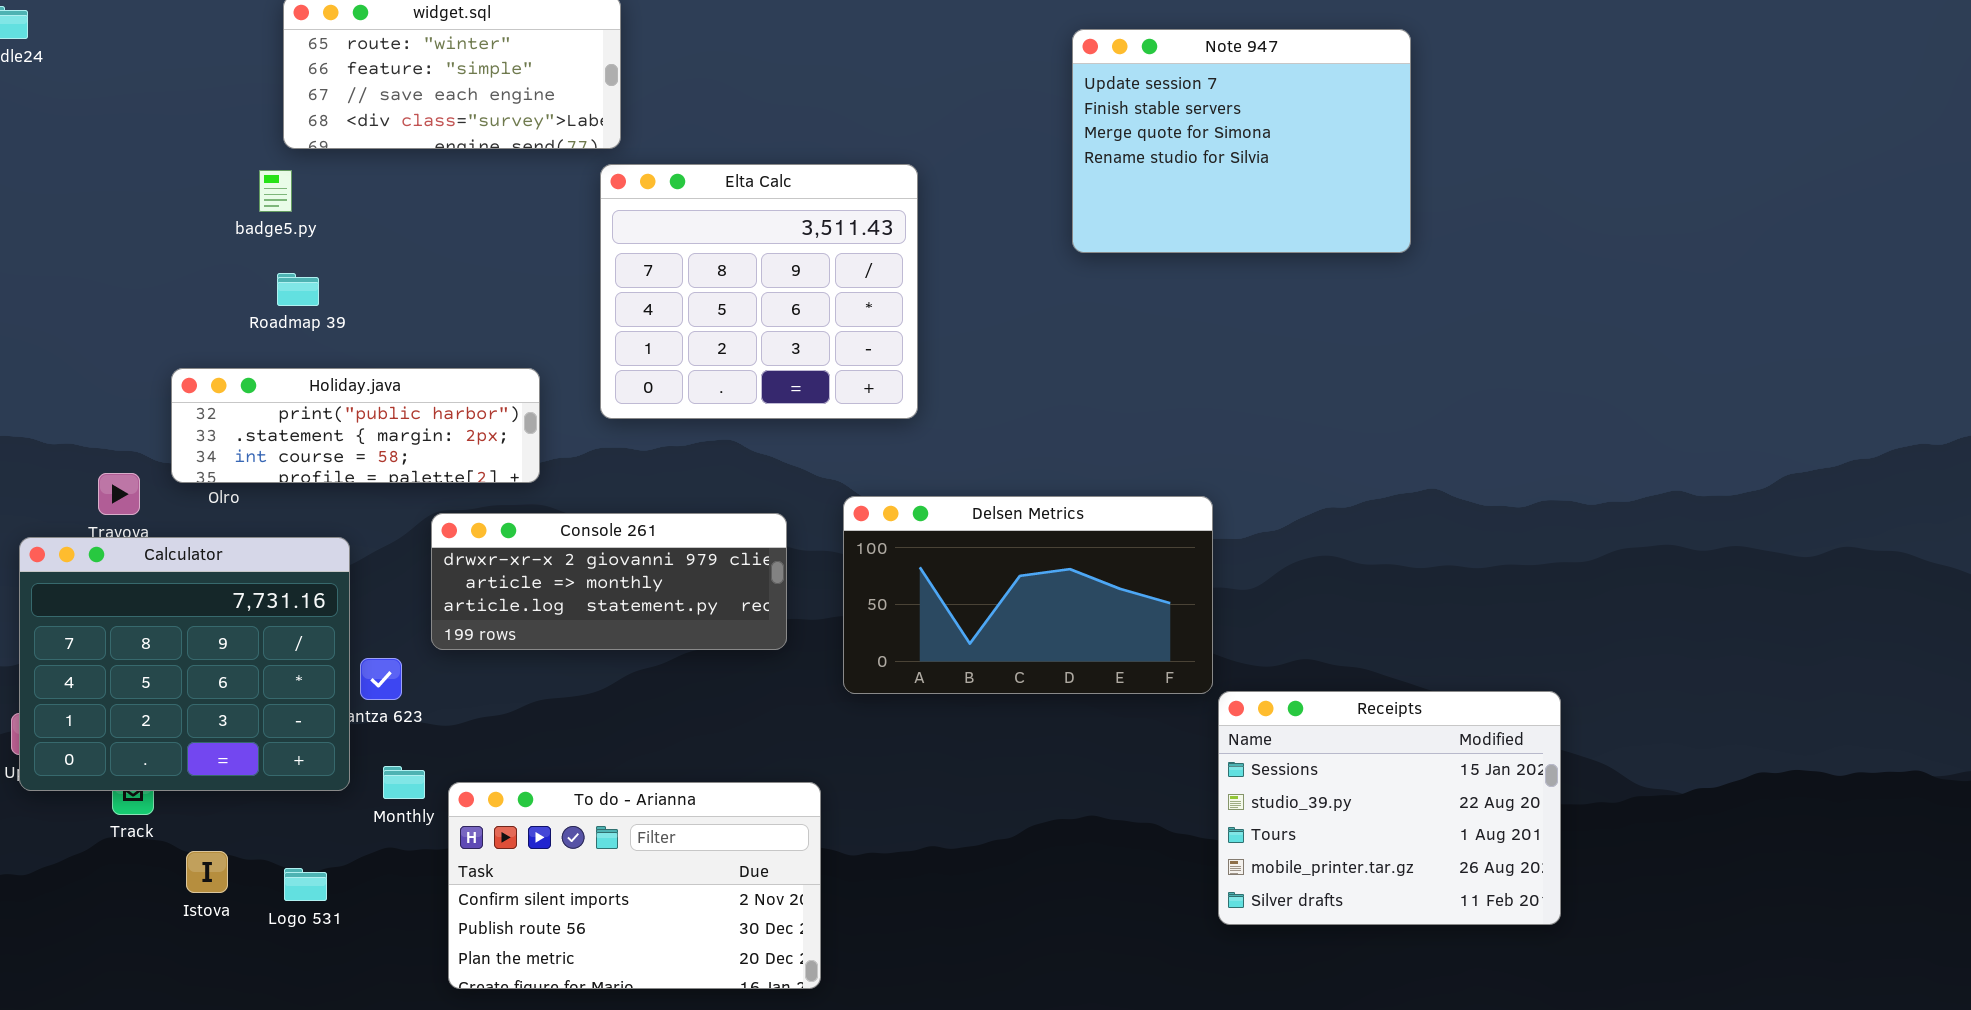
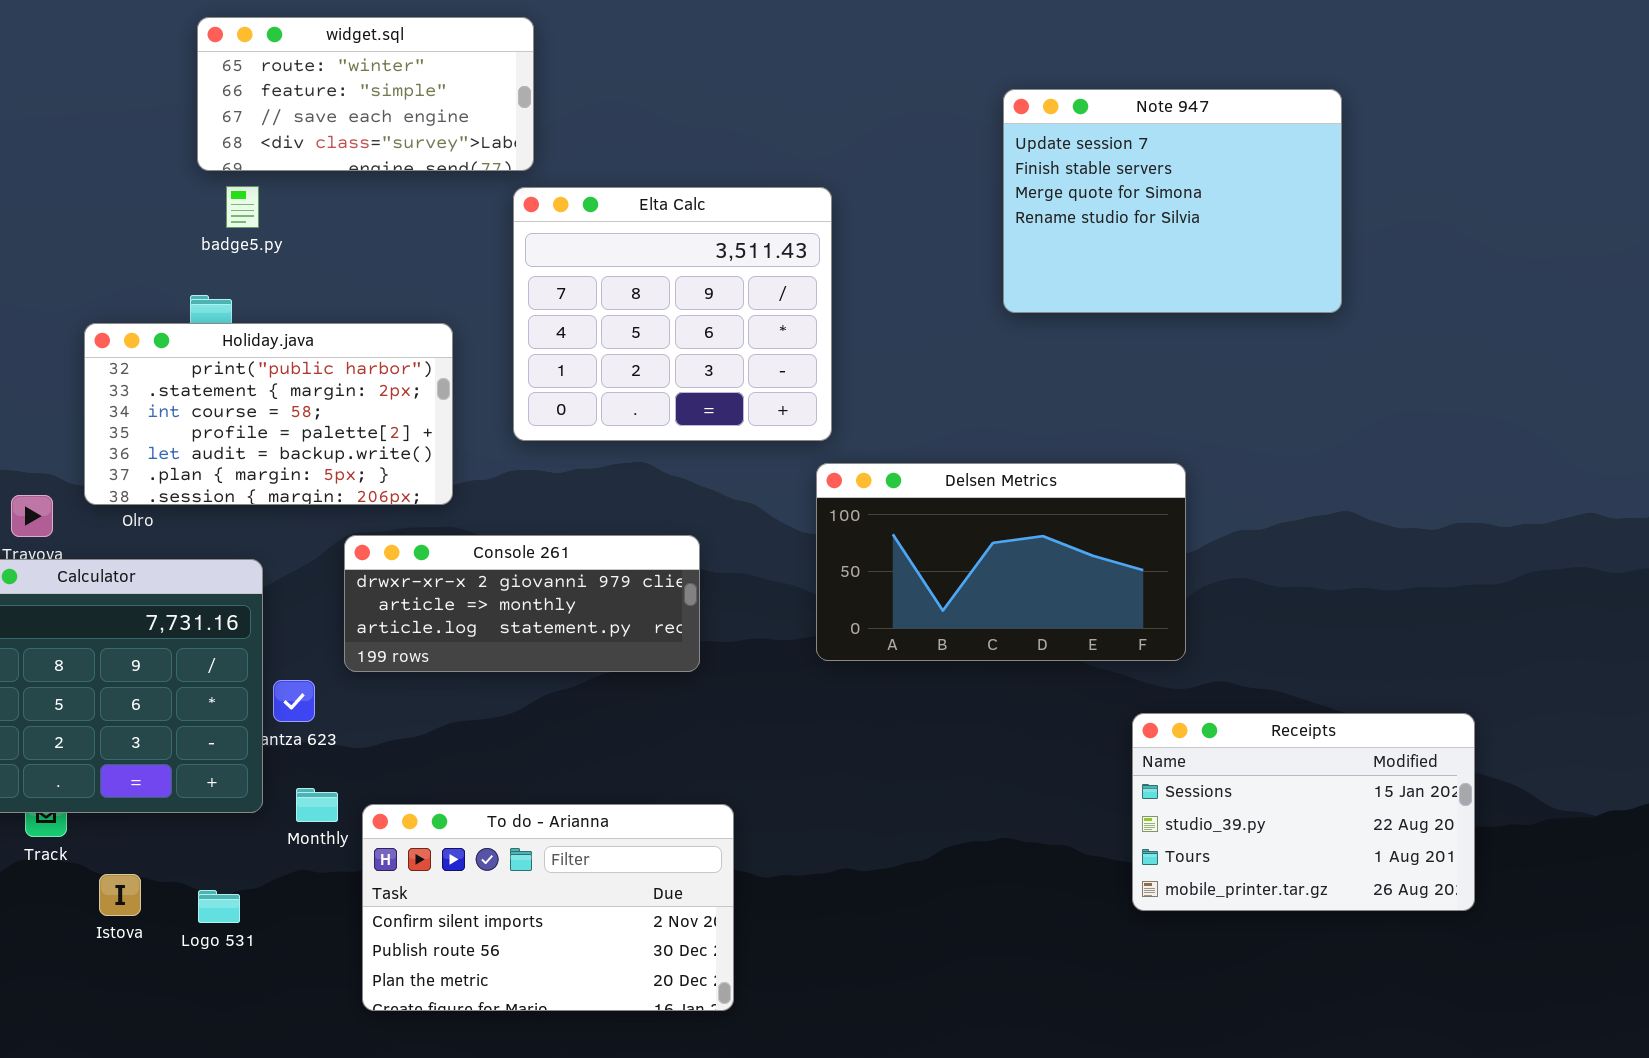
Note 947: [1072,29,1411,253] -> [1003,89,1342,313], moved
badge5.py: [259,170,292,212] -> [226,186,259,228], moved
Holiday.java: [171,368,540,483] -> [84,323,453,505], resized
Delsen Metrics: [843,496,1213,694] -> [816,463,1186,661], moved
Receipts: [1218,691,1561,925] -> [1132,713,1475,911], resized

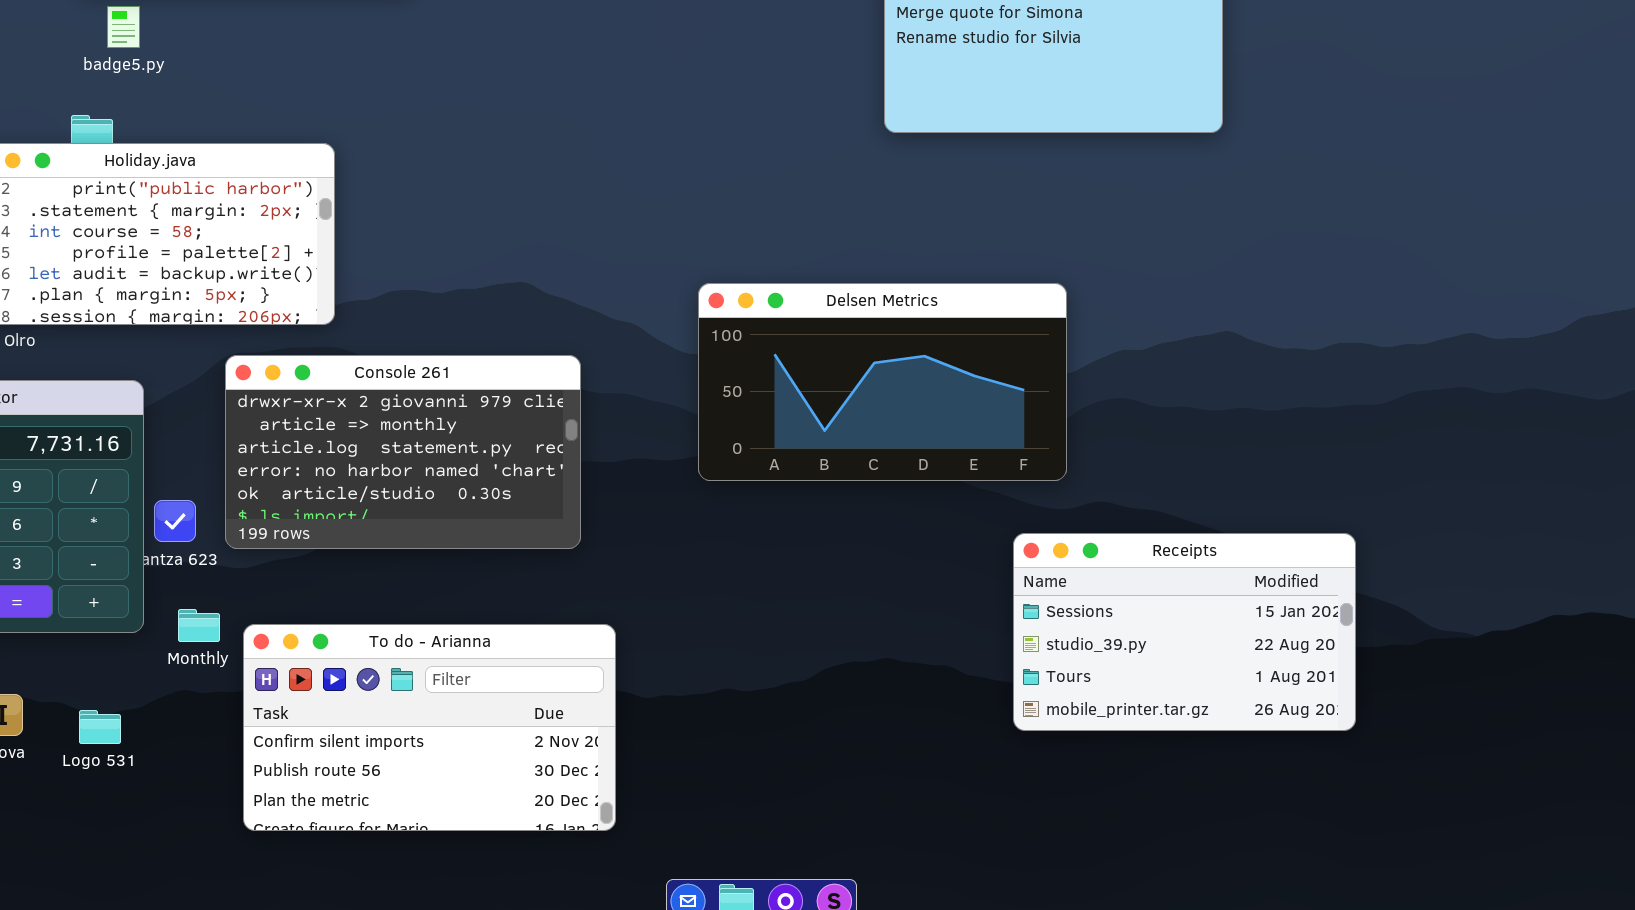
Elta Calc: [513,187,832,441] -> none, closed
Console 261: [344,535,700,672] -> [225,355,581,549], resized

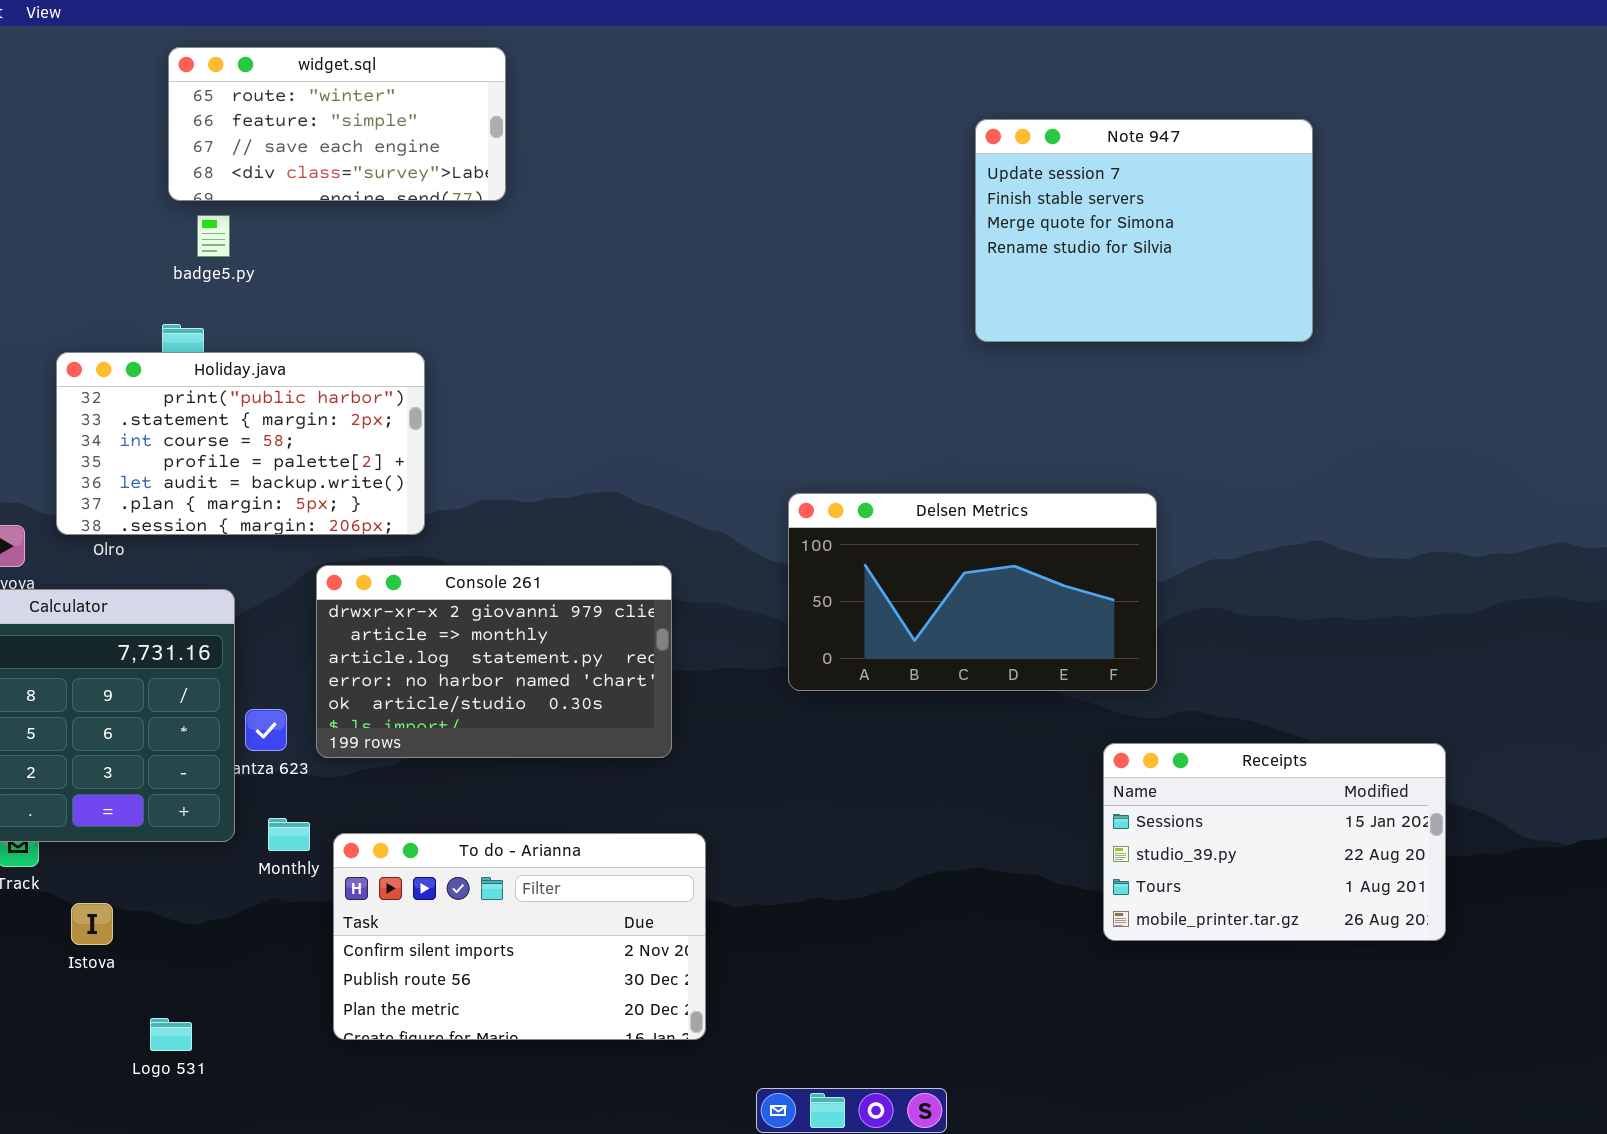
Logo 531: [79,710,121,744] -> [150,1018,192,1051], moved

